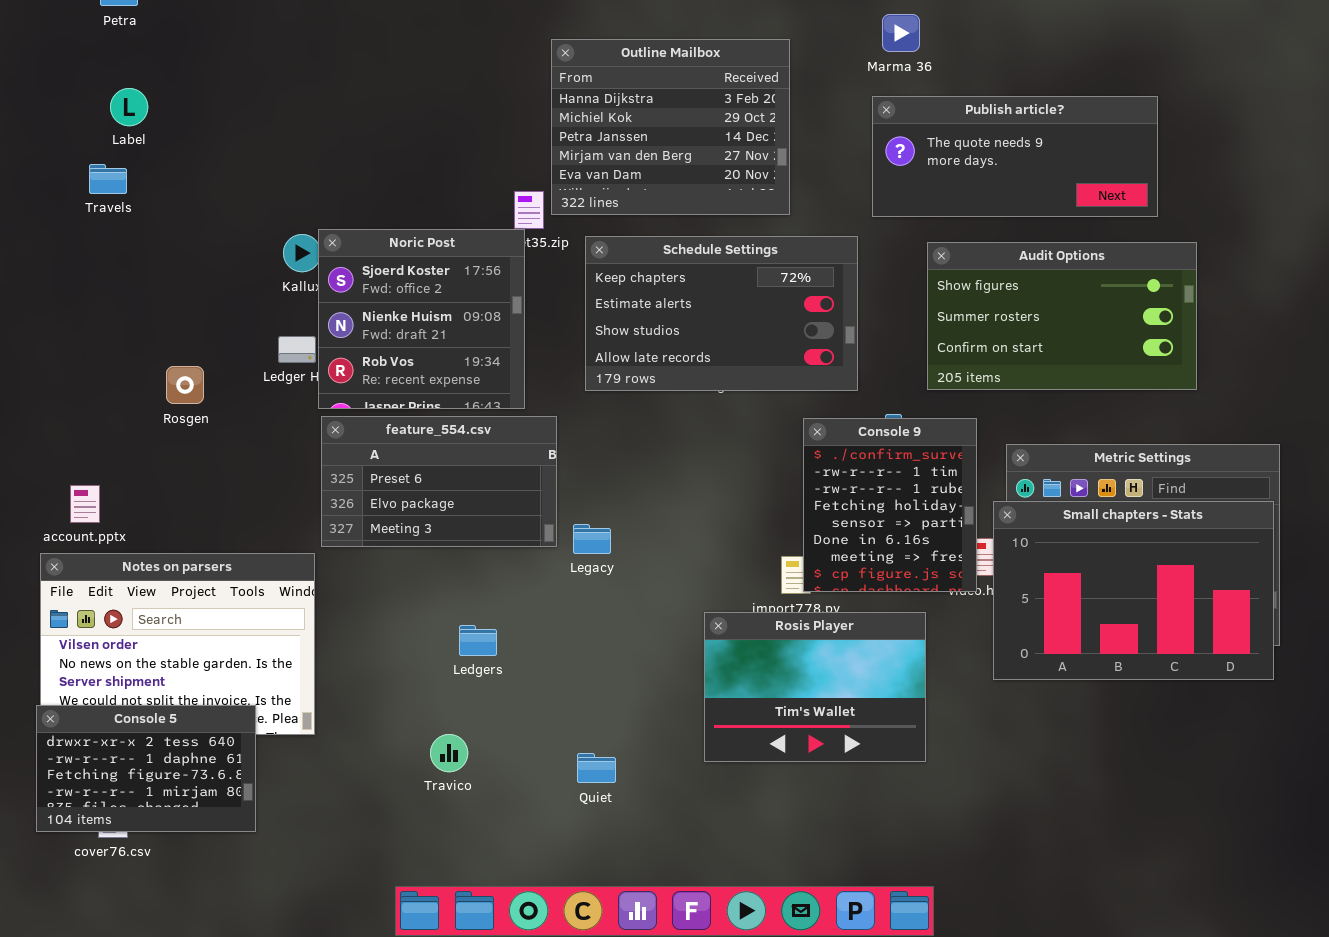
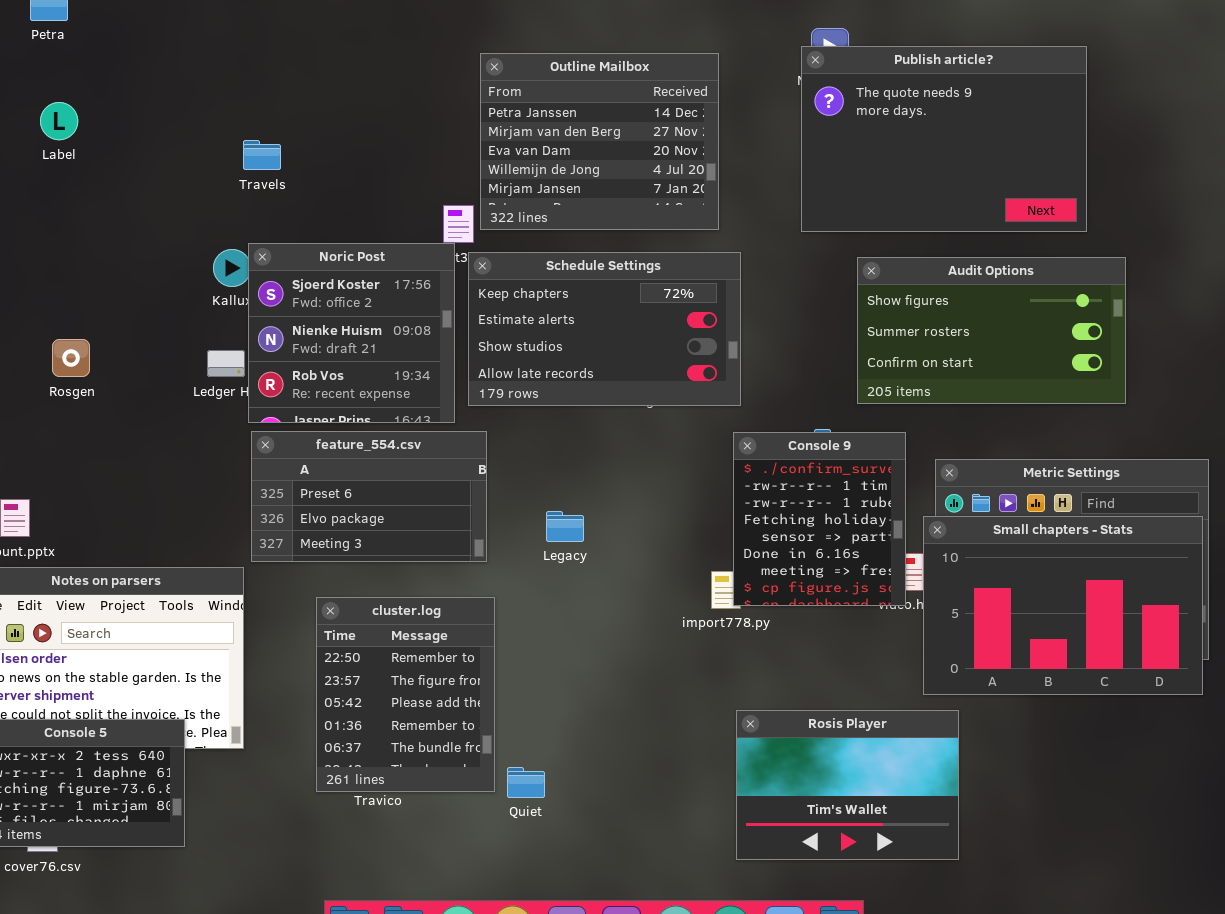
Outline Mailbox: [551,39,790,215] -> [480,53,719,230], scrolled down 2 rows
Publish article?: [872,96,1158,217] -> [801,46,1087,232], resized
Travels: [89,164,127,194] -> [243,140,281,170], moved
Schedule Settings: [585,236,858,391] -> [468,252,741,406], moved
Rosgen: [166,366,204,404] -> [52,339,90,377], moved
Legacy: [573,524,611,554] -> [546,511,584,542], moved
cluster.log: none -> [316,597,495,792], opened
Rosis Player: [704,612,926,762] -> [736,710,959,860], moved

